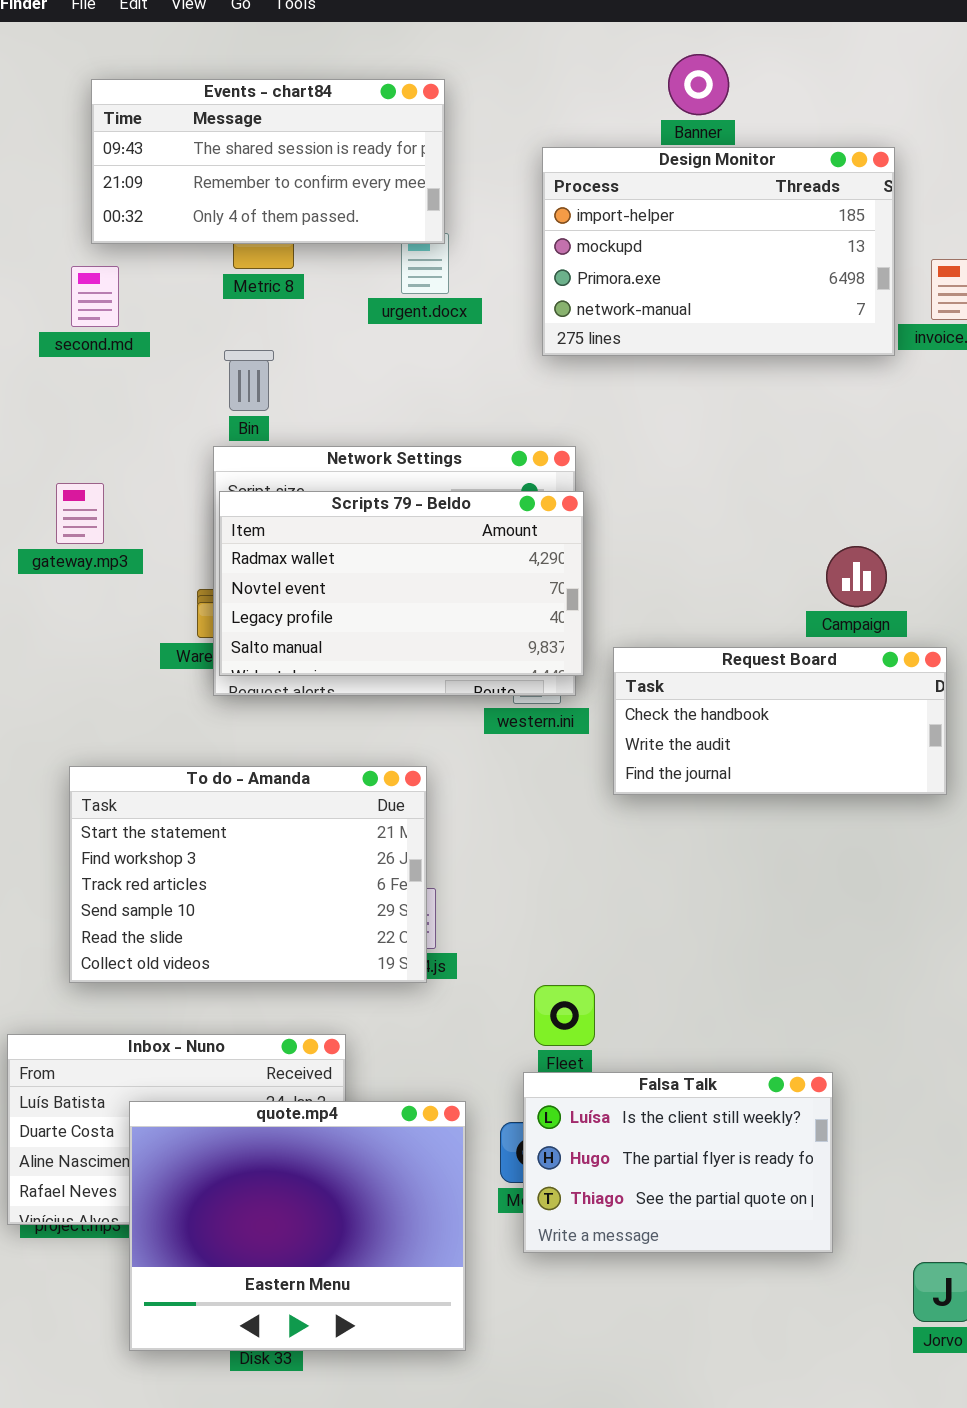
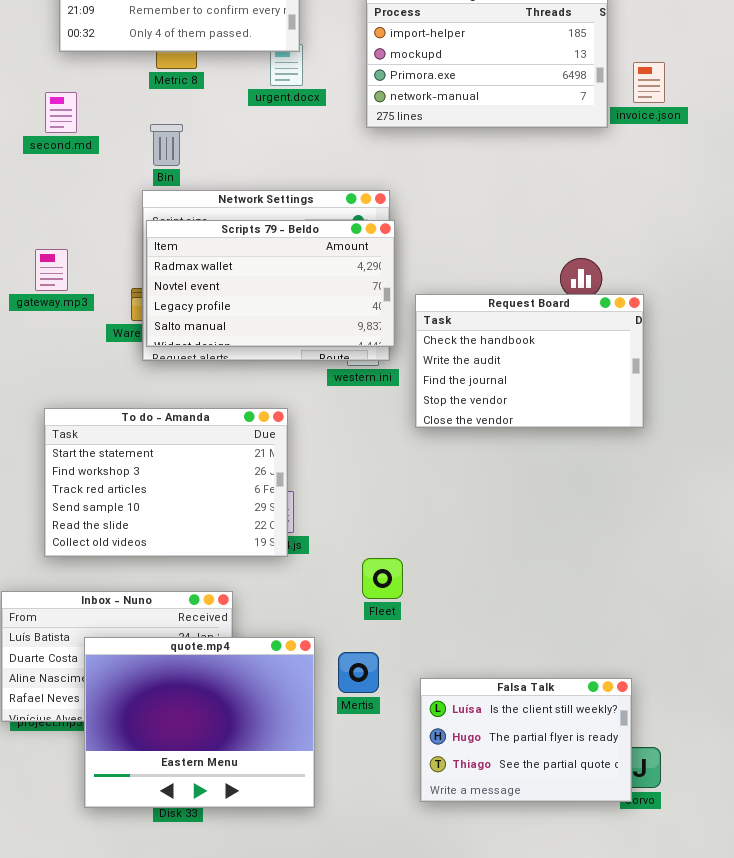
second.md: [71,266,119,327] -> [45,92,77,133], moved
gateway.mp3: [56,483,104,544] -> [35,249,68,291], moved
Request Board: [613,647,947,795] -> [415,294,644,428], resized
Falsa Talk: [523,1072,833,1253] -> [420,678,632,802], moved

